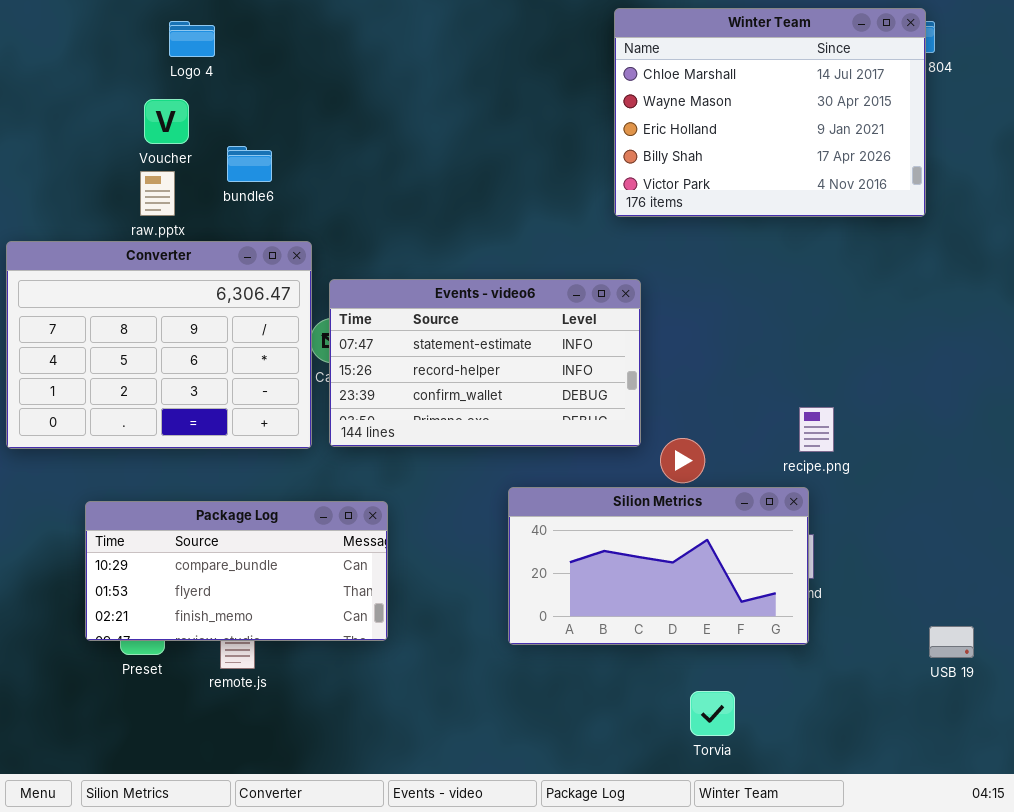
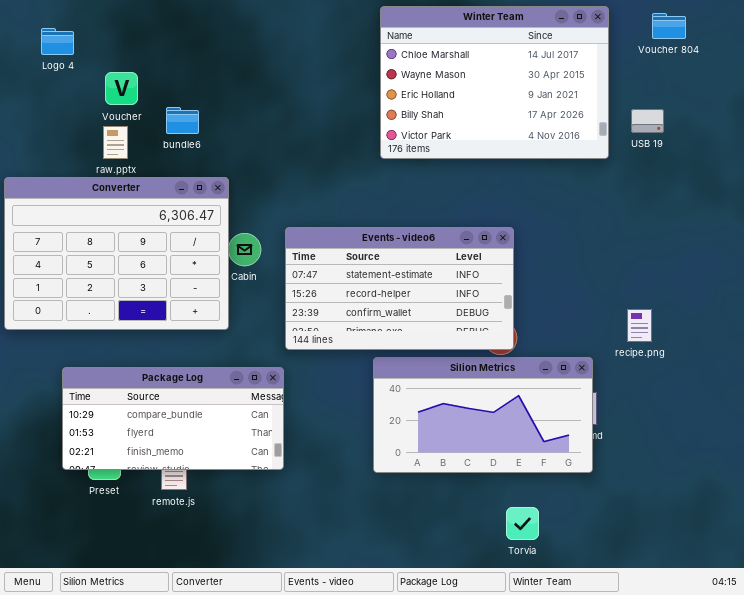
Winter Team: [614,8,926,217] -> [380,6,609,159], moved
Logo 4: [169,21,215,57] -> [41,28,74,55], moved
Events - video6: [329,279,641,447] -> [285,227,514,350], moved
recipe.png: [799,407,834,452] -> [627,309,652,342], moved
USB 19: [929,626,974,658] -> [631,109,664,133], moved

